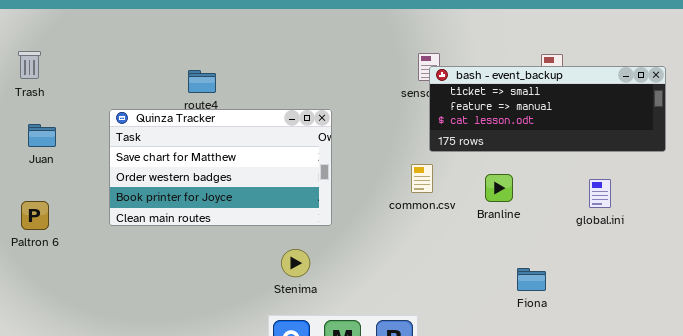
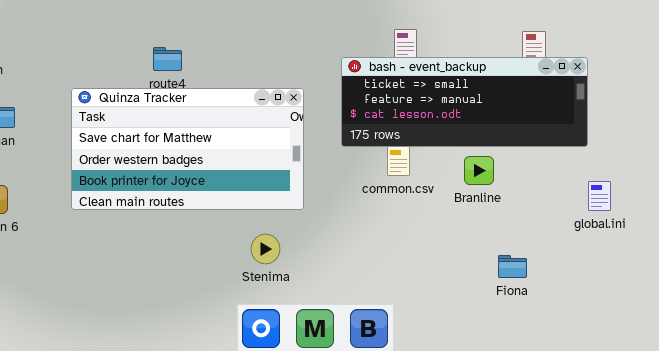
bash - event_backup: [429,66,666,152] -> [341,57,588,147], moved
global.ini: [589,179,611,208] -> [588,181,611,211], moved

